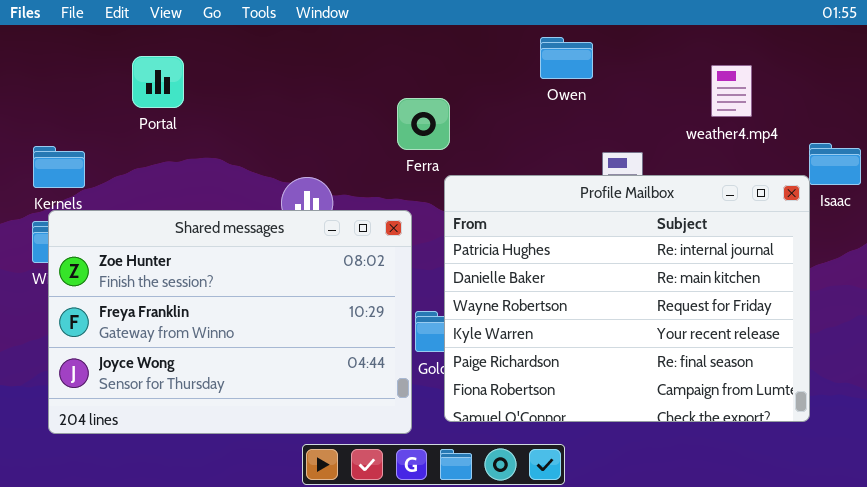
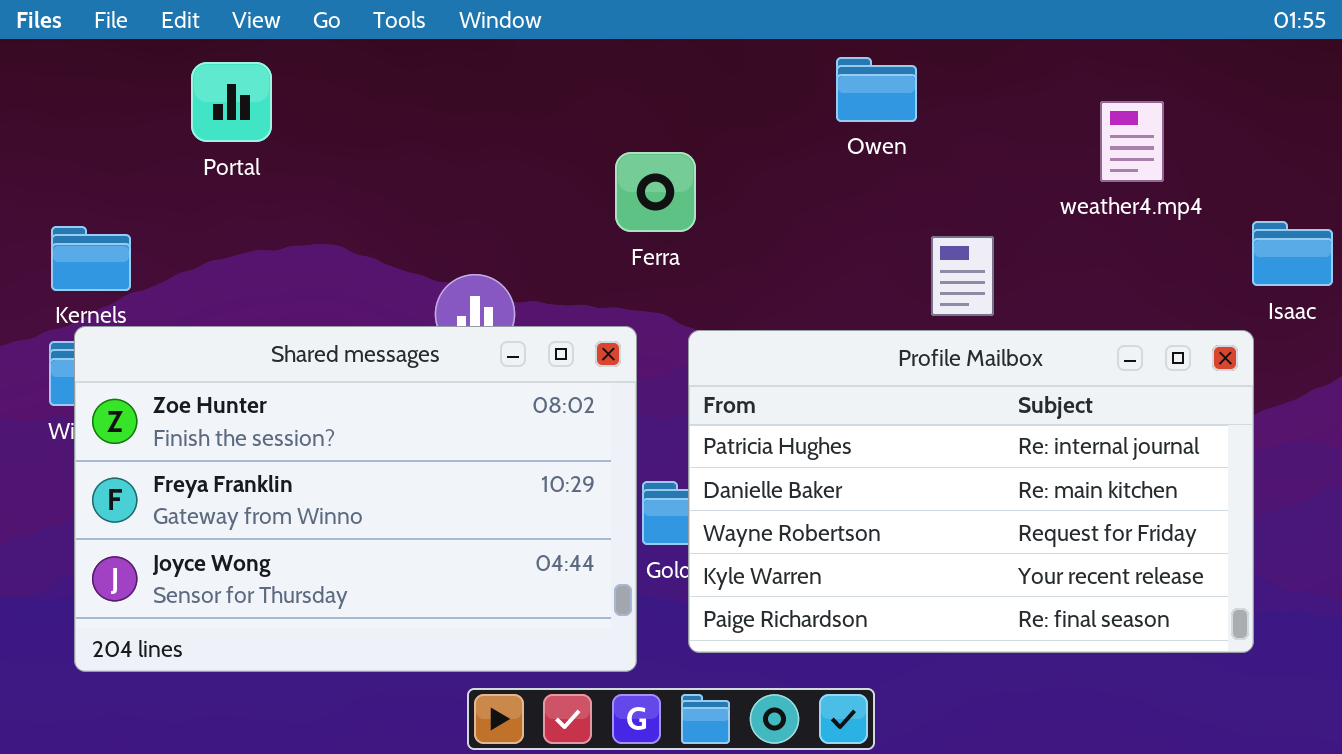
Portal: [132,56,184,108] -> [191,62,272,142], moved
Profile Mailbox: [444,175,810,422] -> [688,330,1254,653], resized

